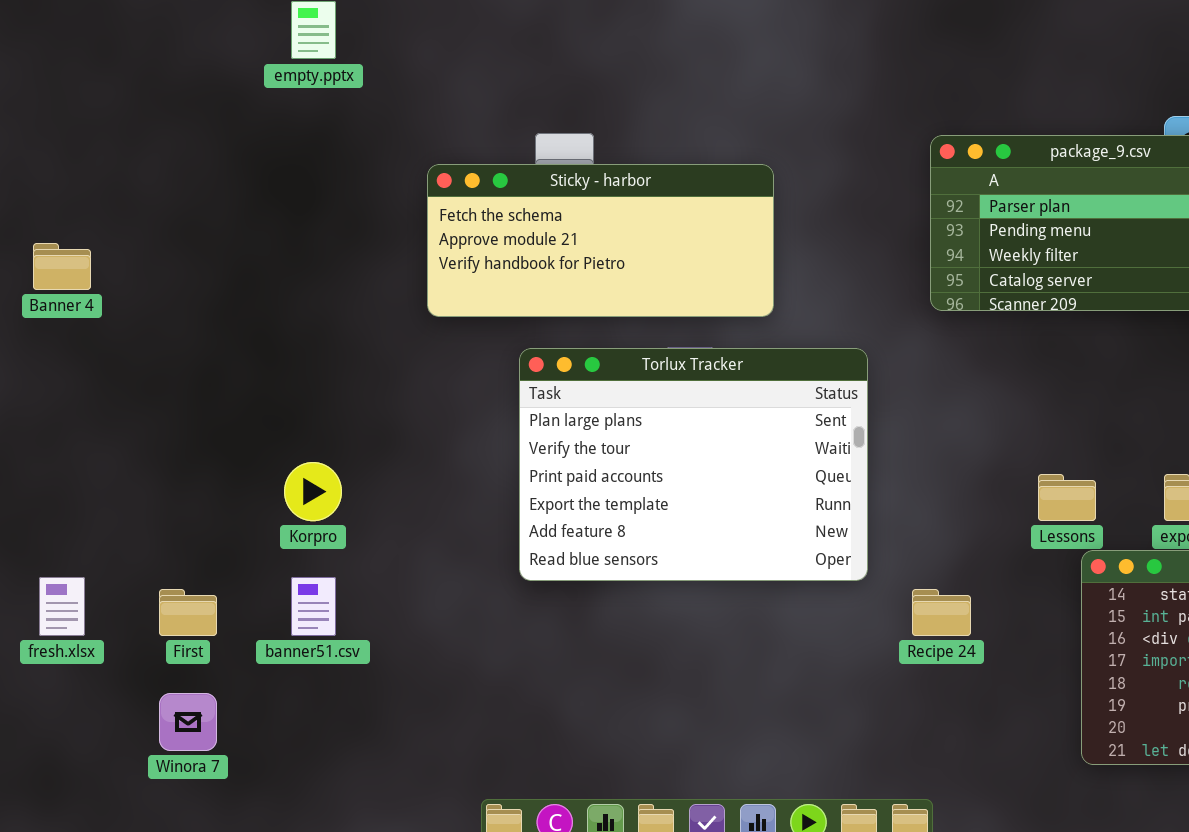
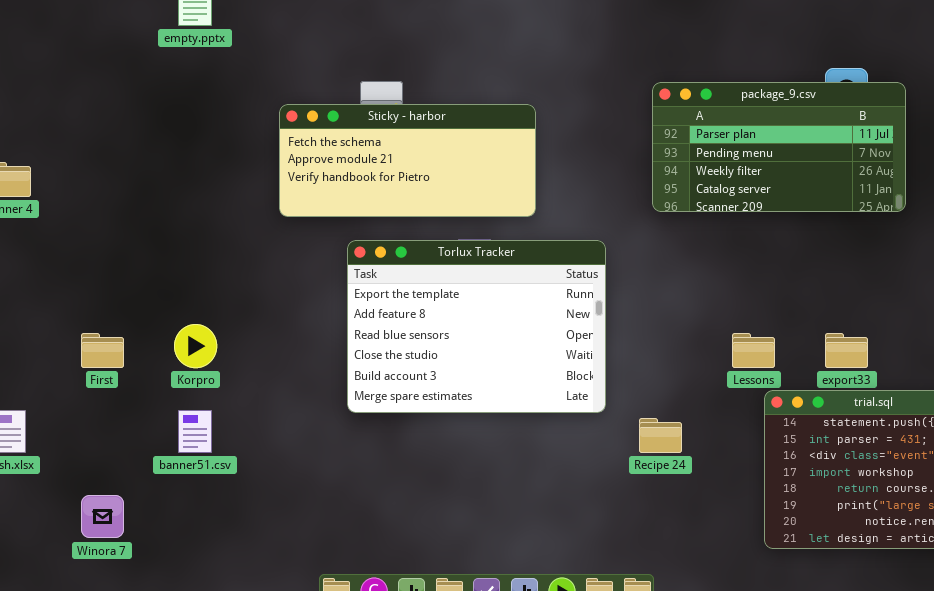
Torlux Tracker: [519,348,868,581] -> [347,240,606,413], scrolled down 3 rows
First: [159,589,217,636] -> [81,333,124,368], moved

